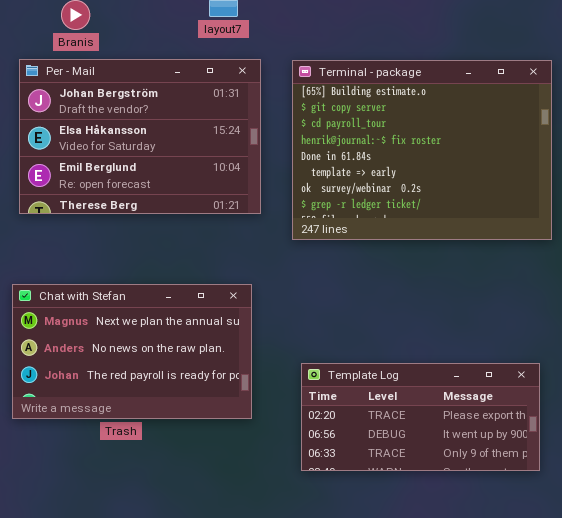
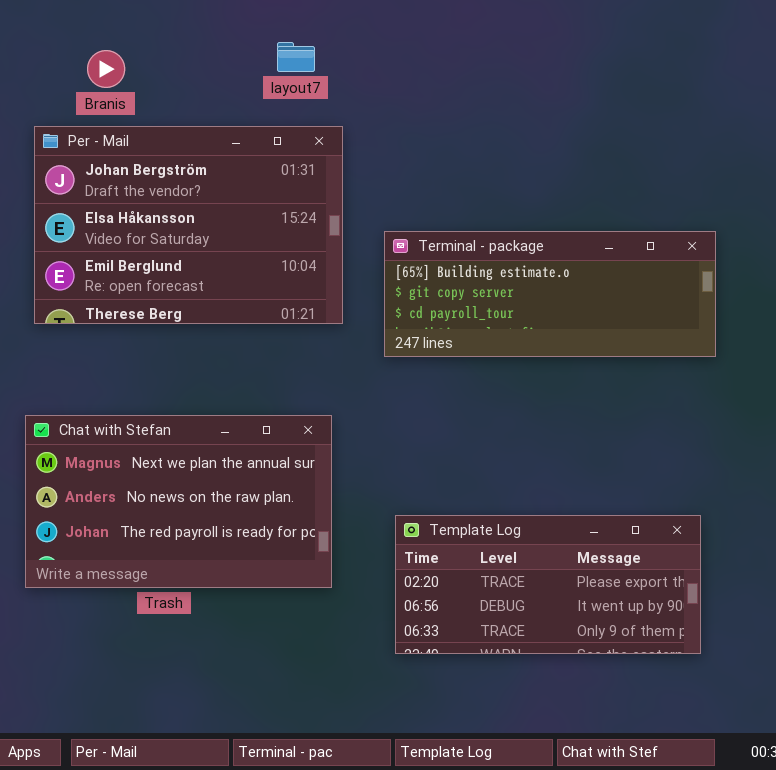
Terminal - package: [292,60,552,240] -> [384,231,716,357], resized

